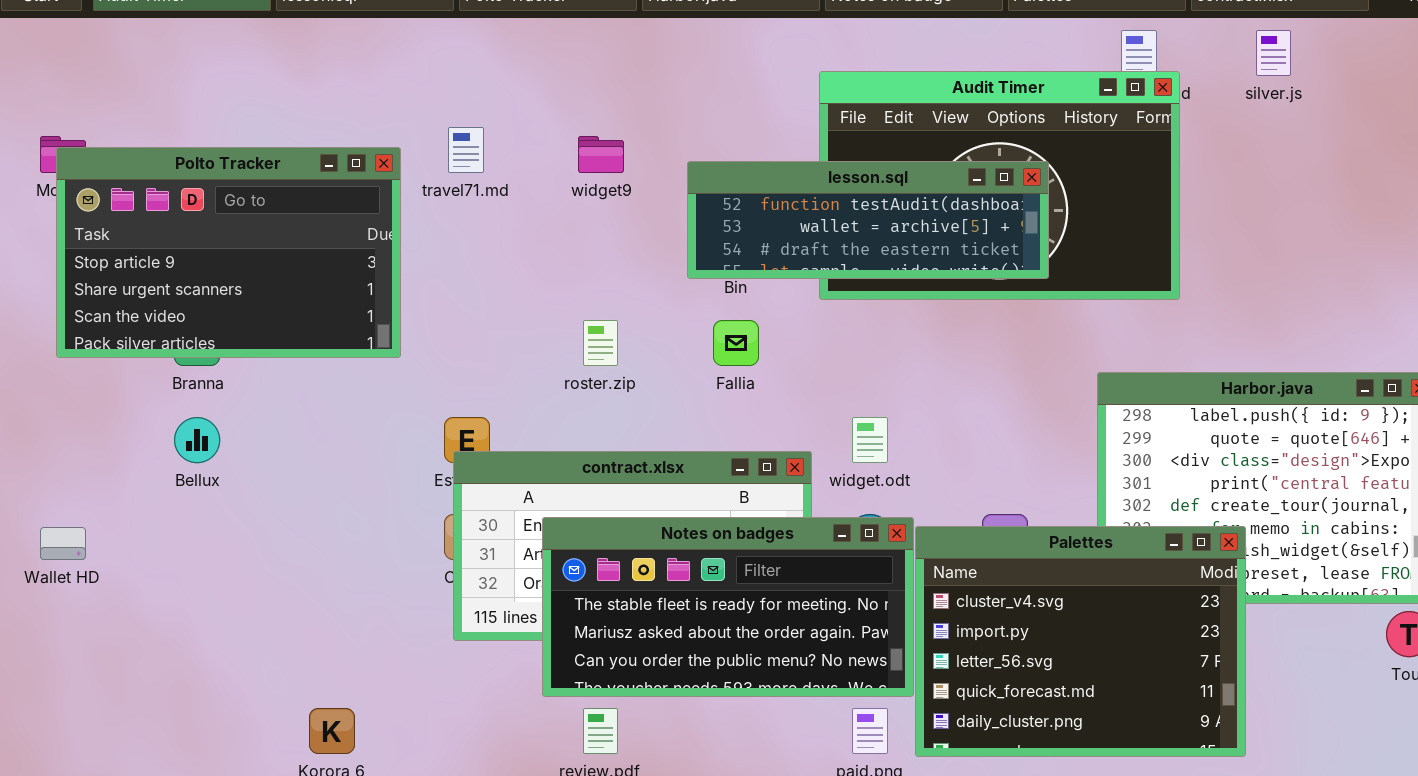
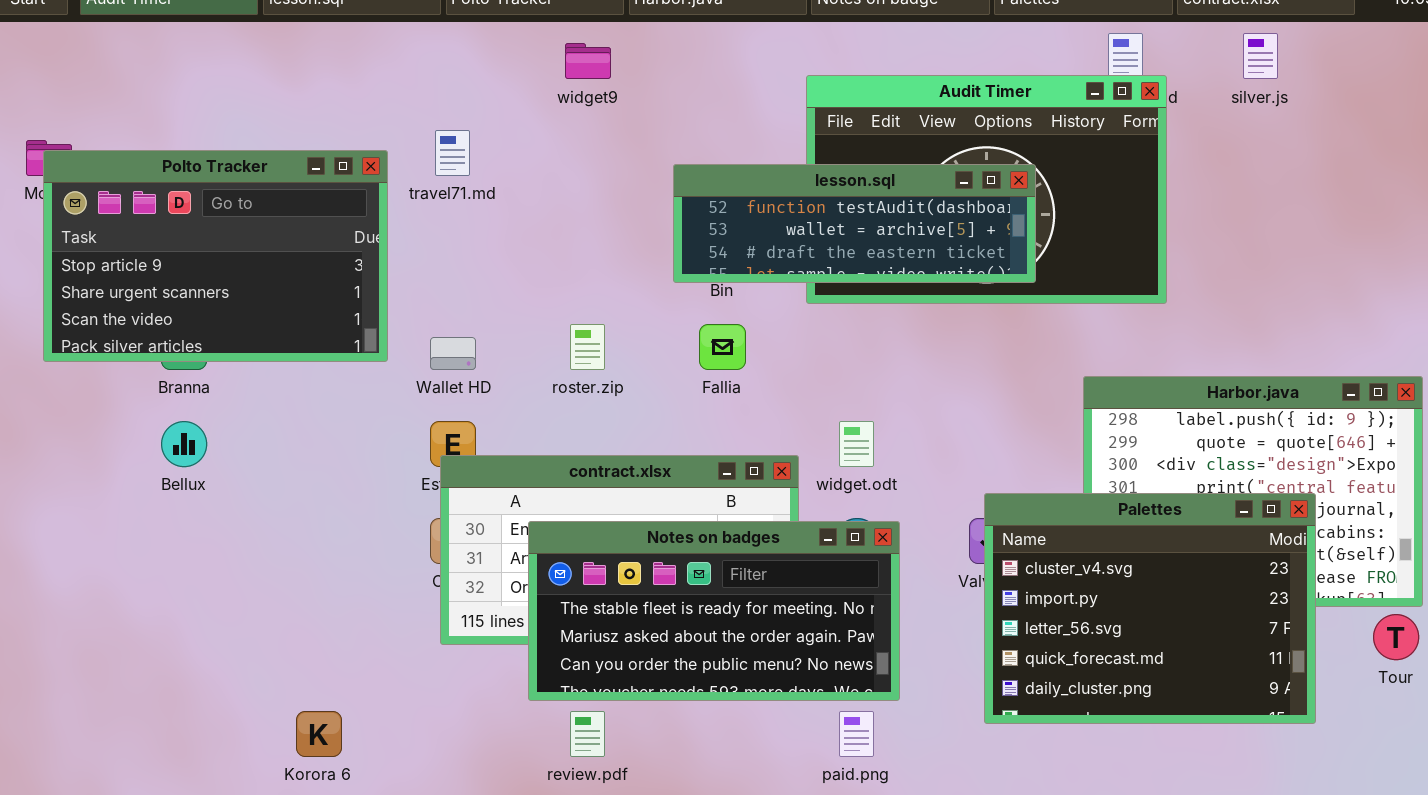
widget9: [578,136,624,173] -> [565,43,611,79], moved
Palettes: [915,526,1246,757] -> [984,493,1316,724], moved
Wallet HD: [40,527,86,560] -> [430,337,476,370], moved

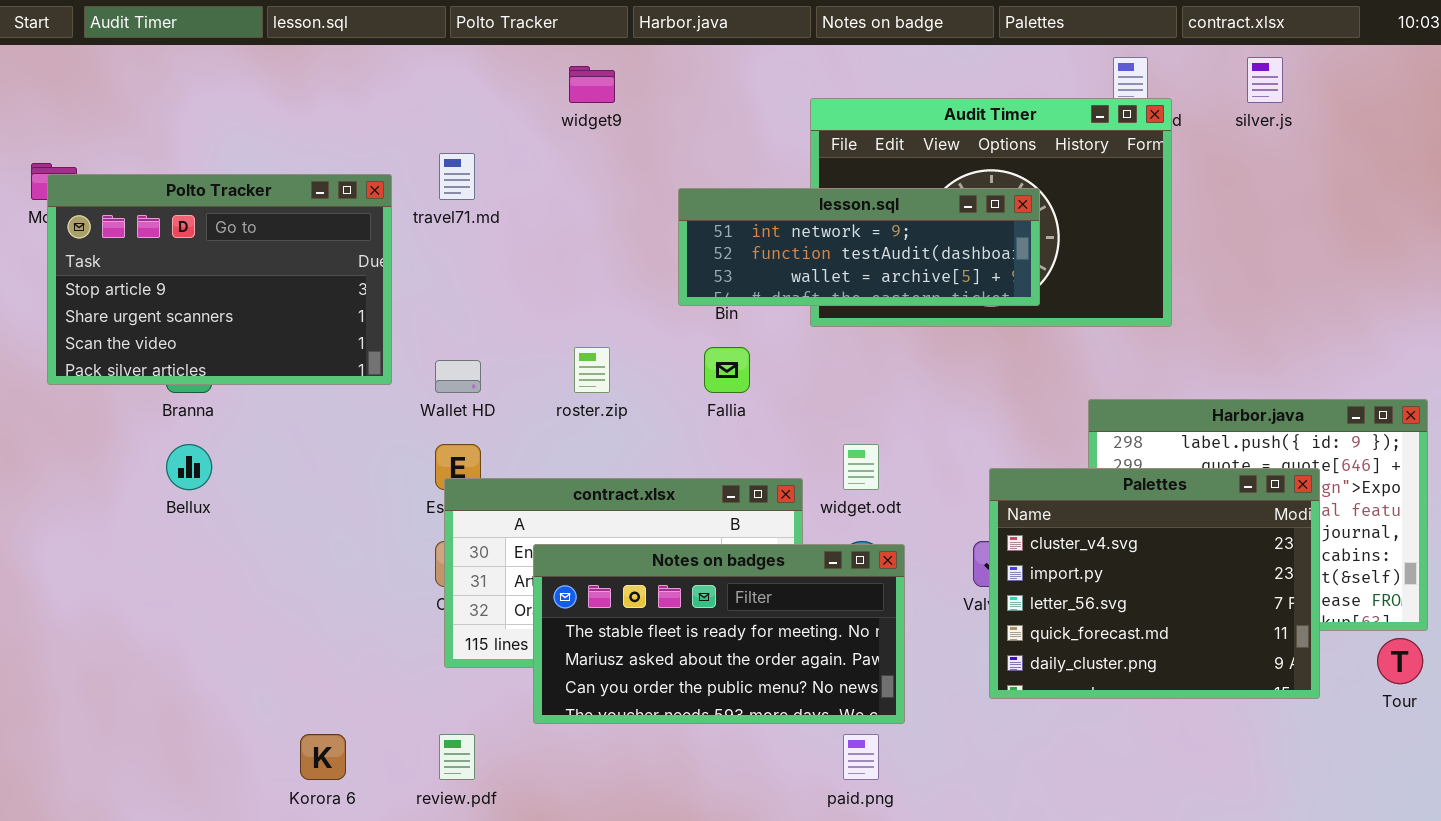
lesson.sql: [673,164,1036,283] -> [678,188,1040,306], scrolled up 1 row
Palettes: [984,493,1316,724] -> [989,468,1320,699], moved
review.pdf: [570,711,605,757] -> [439,734,475,780], moved

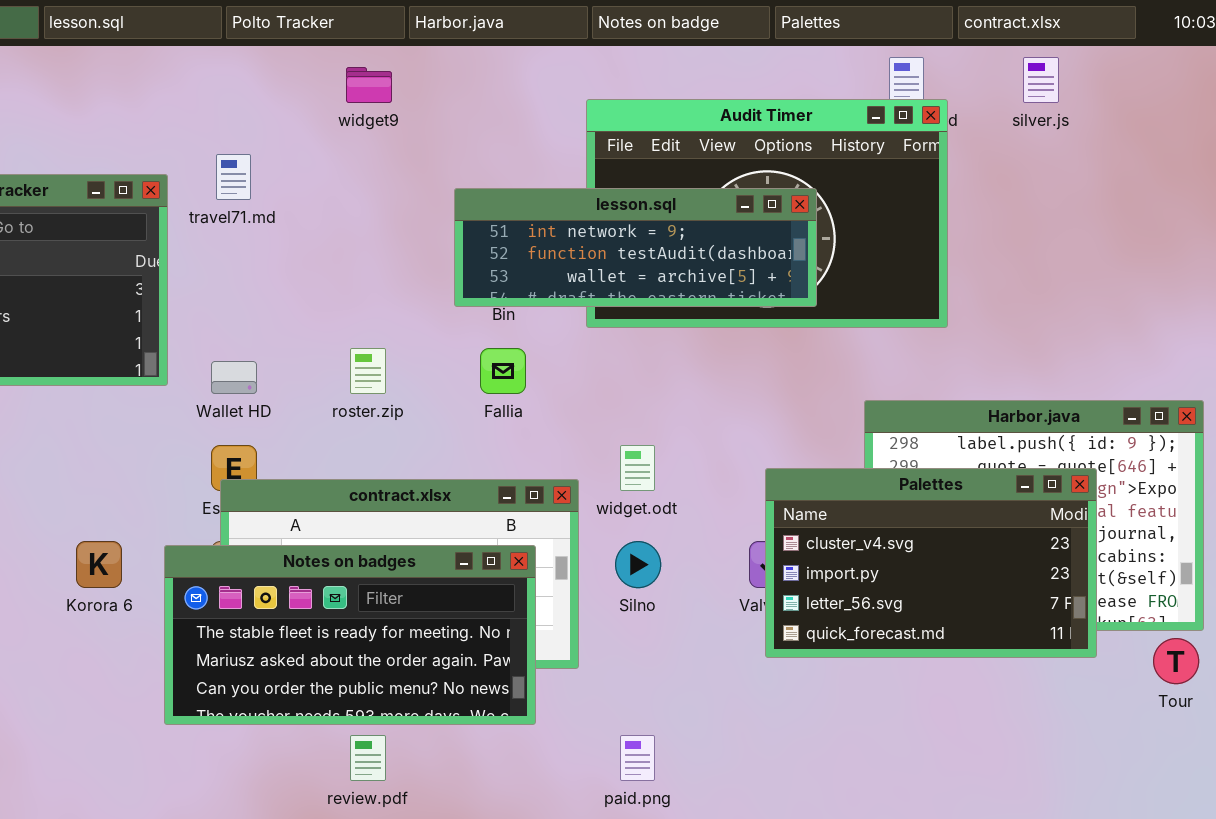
Palettes: [989,468,1320,699] -> [765,468,1097,658], resized
Notes on badges: [533,544,905,724] -> [164,545,536,725], moved
Korora 6: [300,734,346,780] -> [76,541,122,588], moved
review.pdf: [439,734,475,780] -> [350,735,386,781], moved

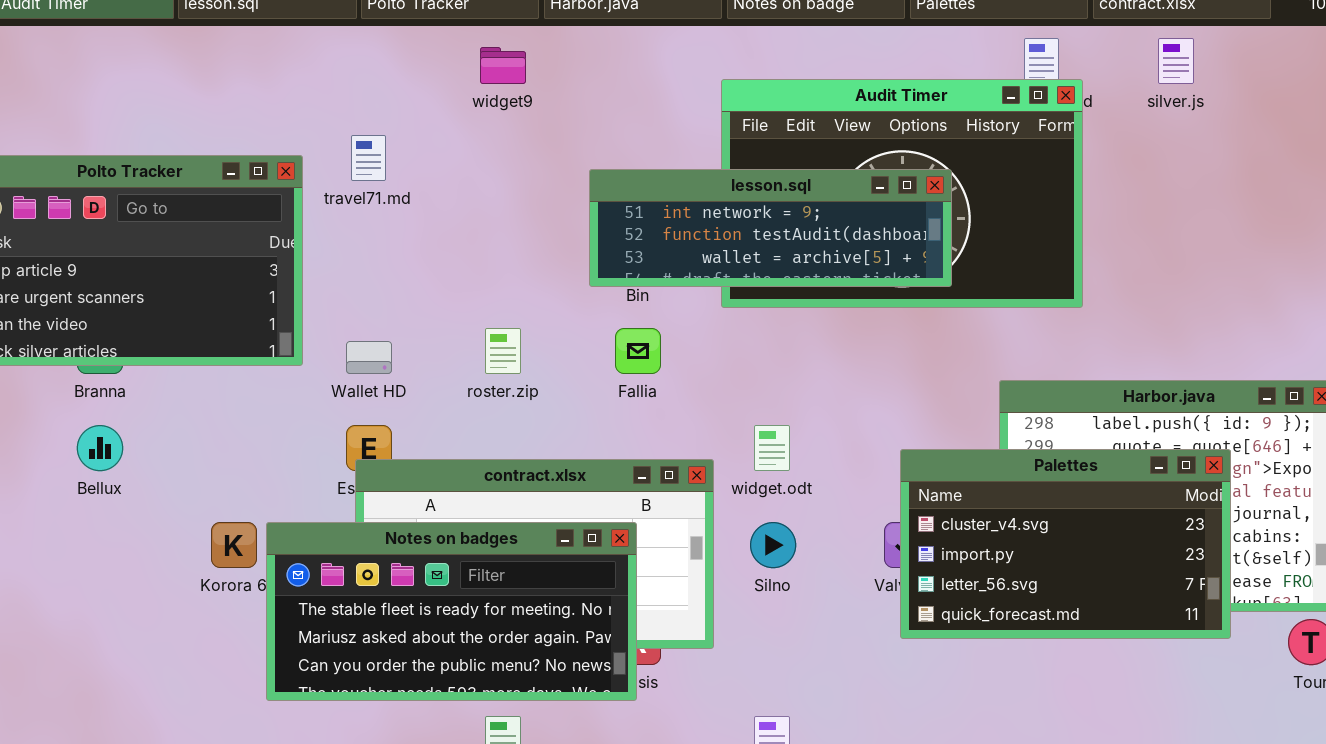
Notes on badges: [164,545,536,725] -> [266,522,637,701], moved

